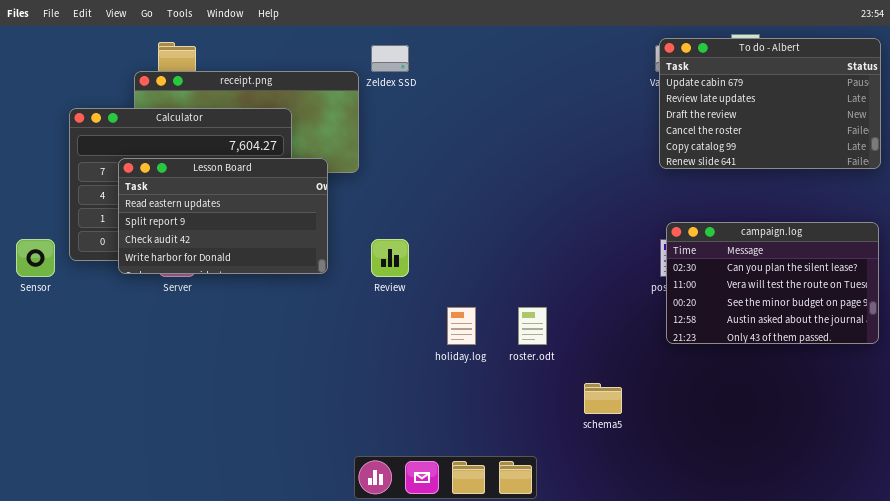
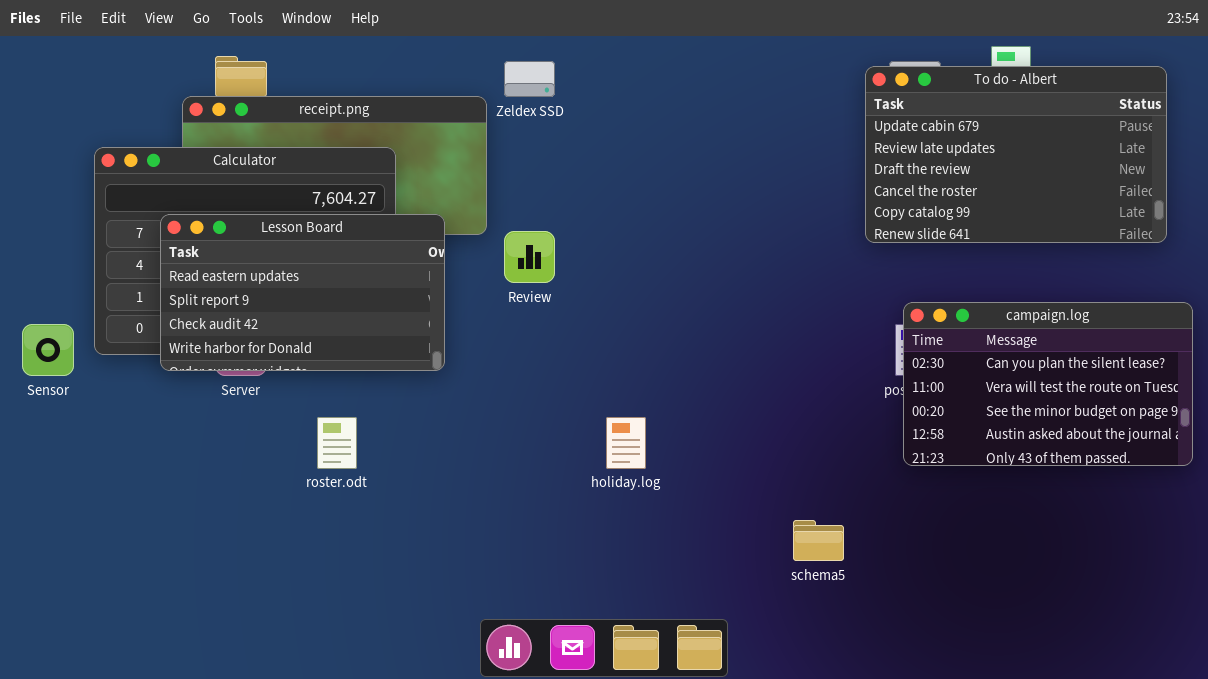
To do - Albert: [659,38,881,169] -> [865,66,1167,243], moved
Review: [371,239,409,277] -> [504,231,555,283], moved
roster.odt: [518,307,547,345] -> [317,417,357,469], moved

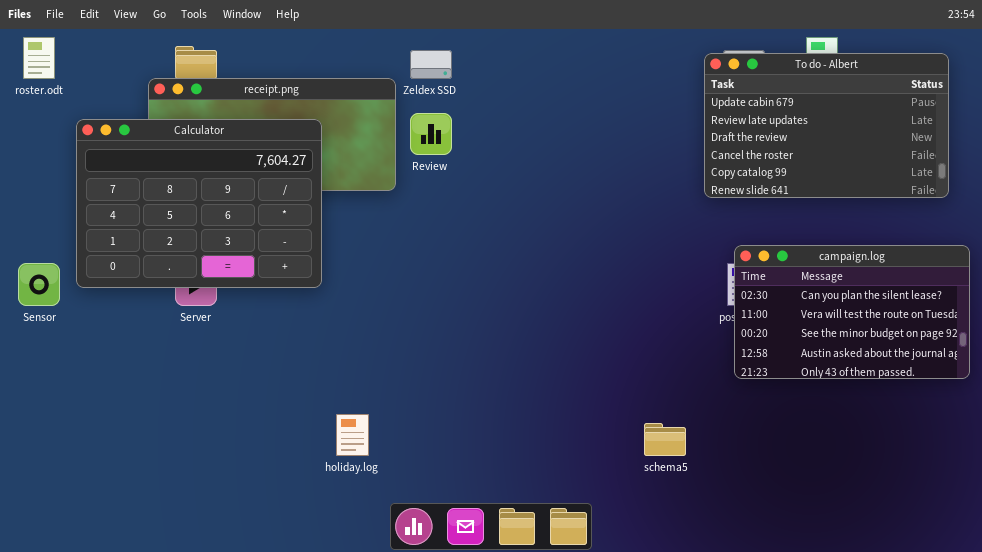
Lesson Board: [160,214,445,371] -> none, closed
Review: [504,231,555,283] -> [410,113,452,155], moved
roster.odt: [317,417,357,469] -> [23,37,55,79], moved
holiday.log: [606,417,646,469] -> [336,414,369,456], moved

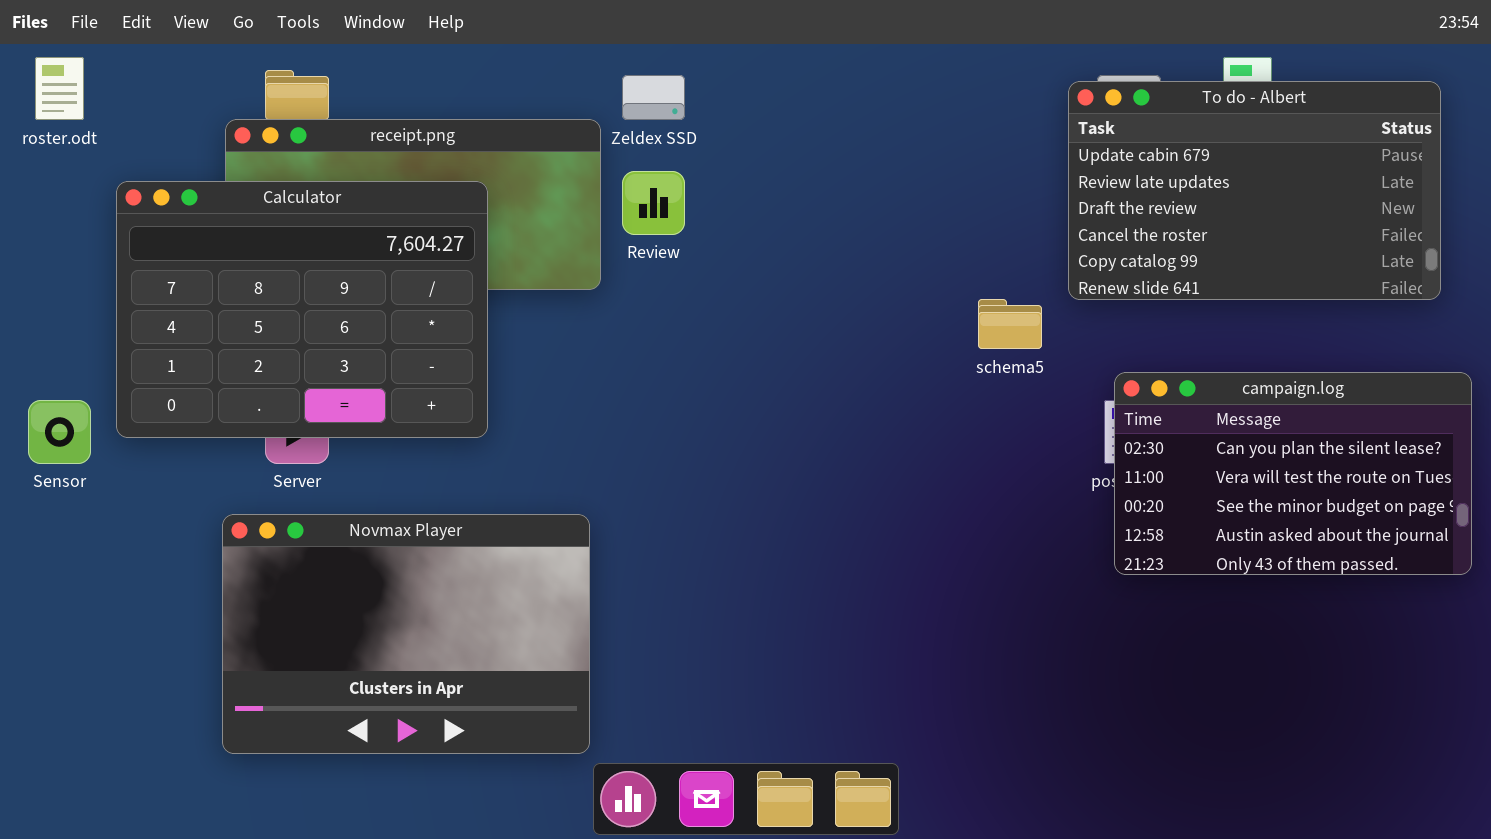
Novmax Player: none -> [222,514,590,754], opened
schema5: [644,423,686,456] -> [978,299,1042,349], moved

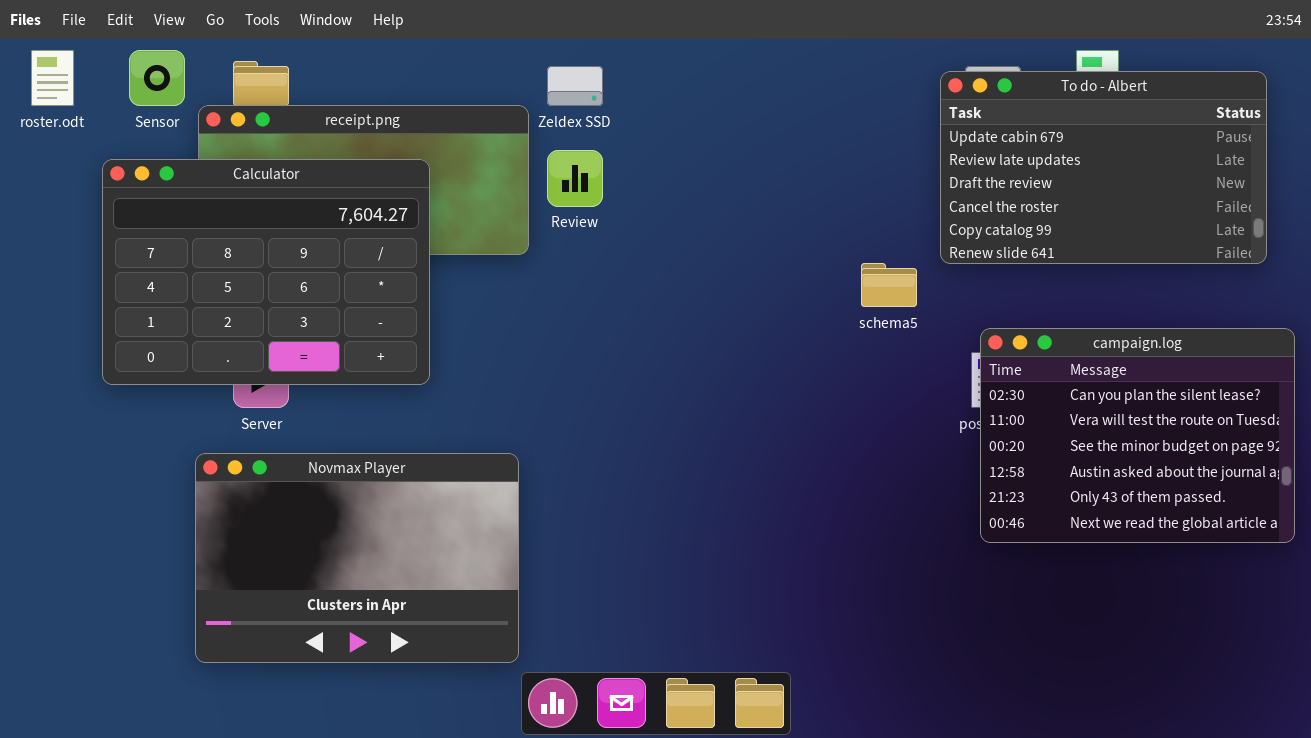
campaign.log: [1114,372,1472,575] -> [980,328,1295,543], resized
Sensor: [28,400,91,464] -> [129,50,185,106], moved

